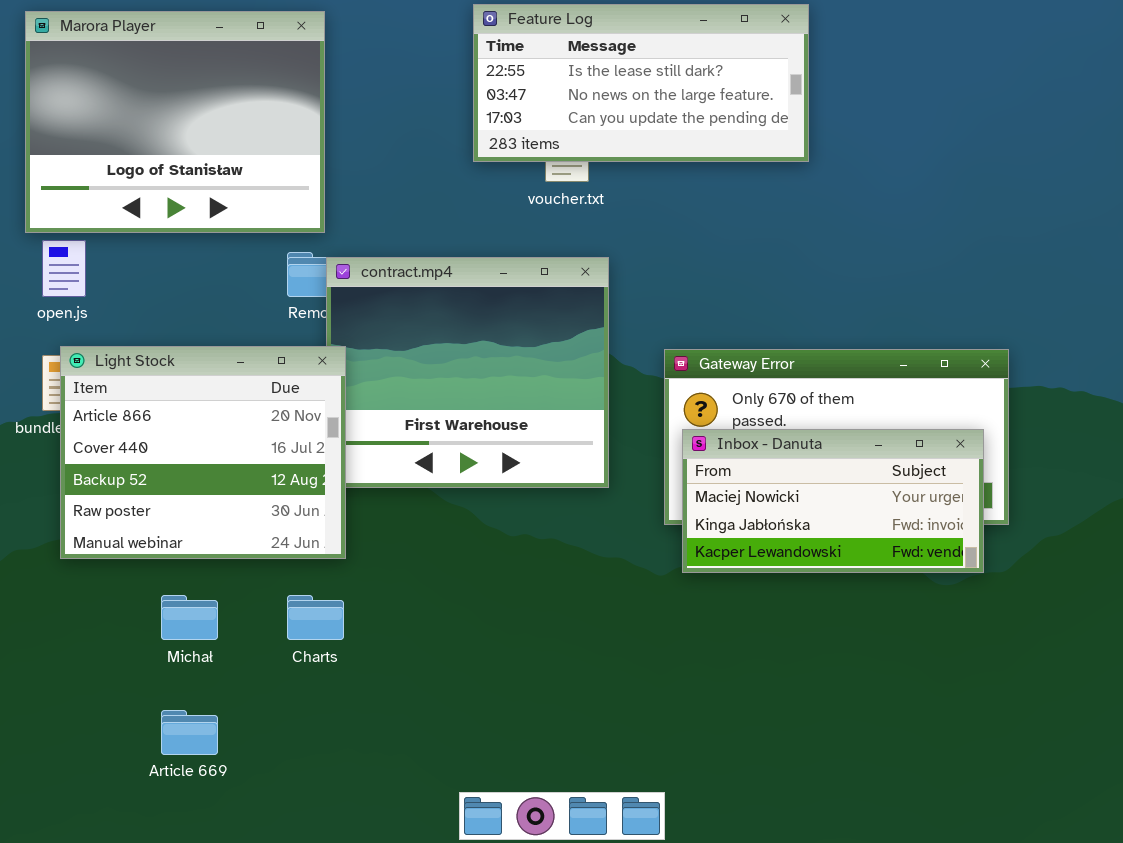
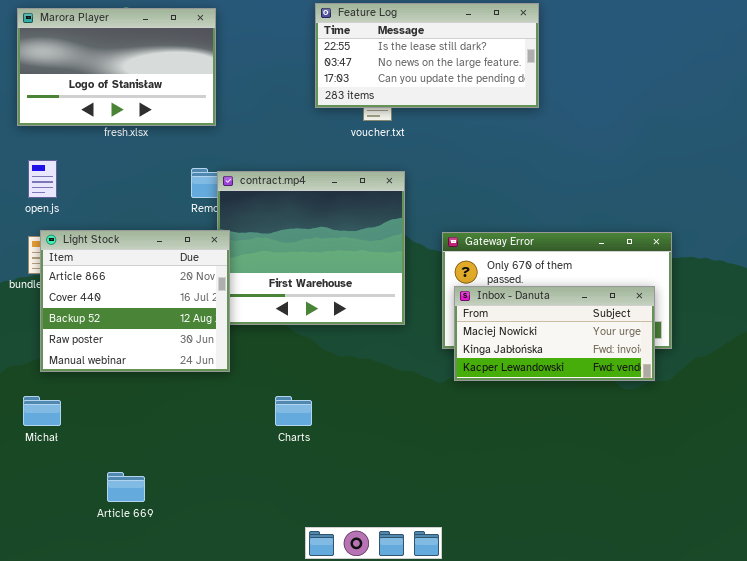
Marora Player: [25,11,325,233] -> [17,8,216,126], resized
Michał: [161,595,218,640] -> [23,396,61,426], moved
Charts: [287,595,344,640] -> [275,396,312,426], moved

